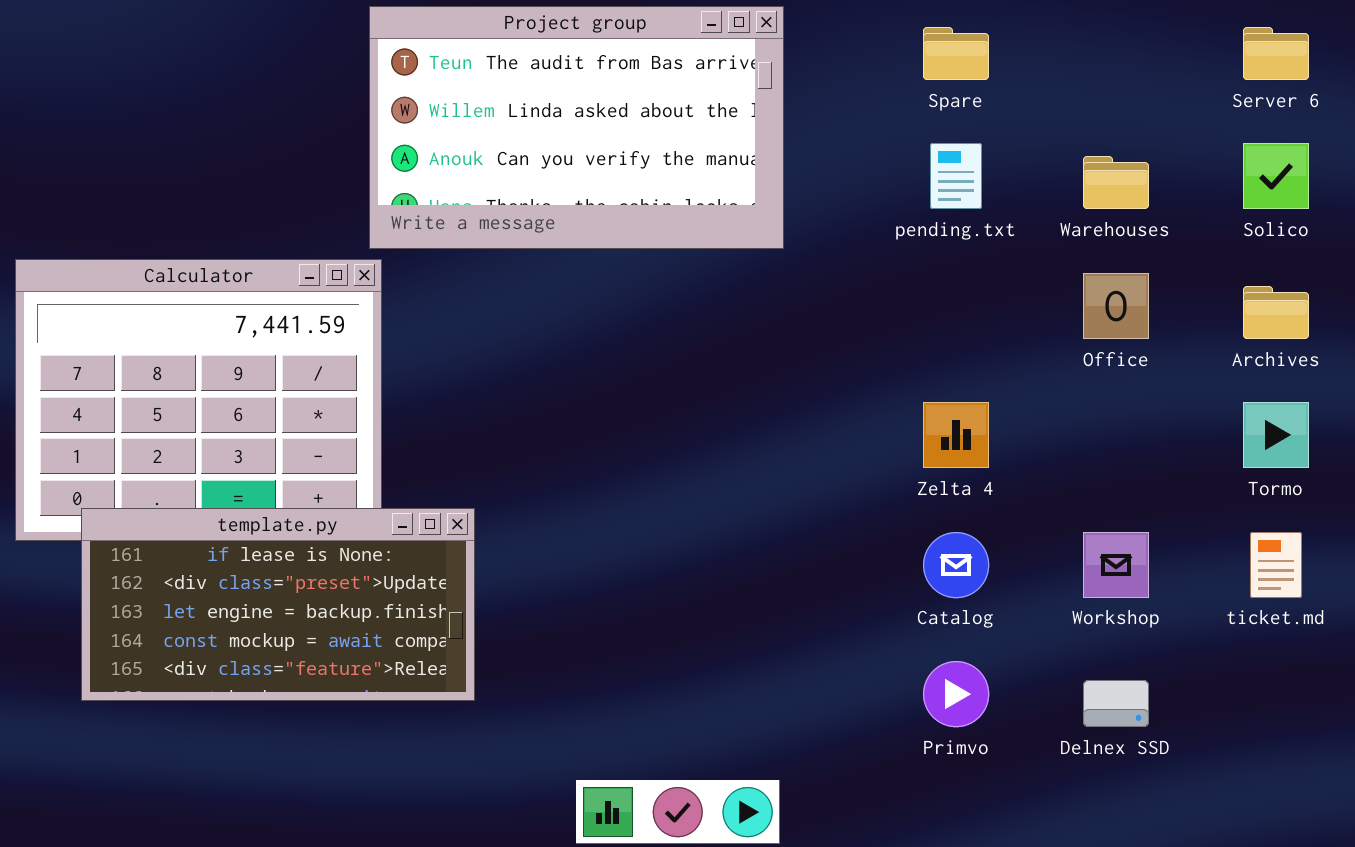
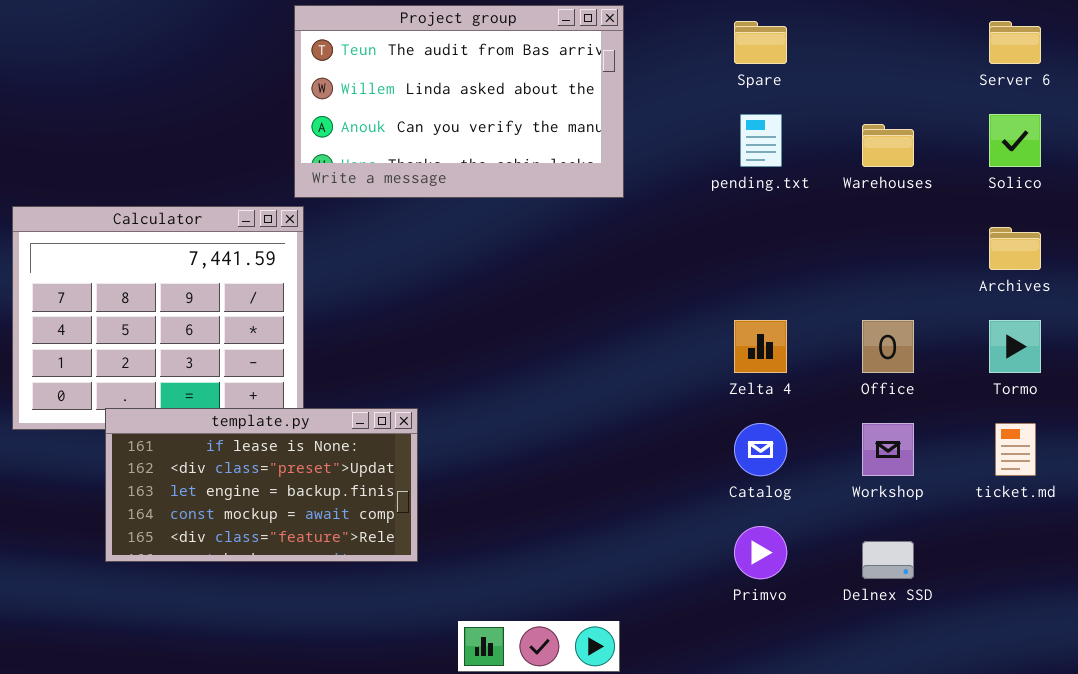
Office: [1083,273,1149,339] -> [862,320,914,373], moved
template.py: [81,508,475,701] -> [105,408,418,562], moved

